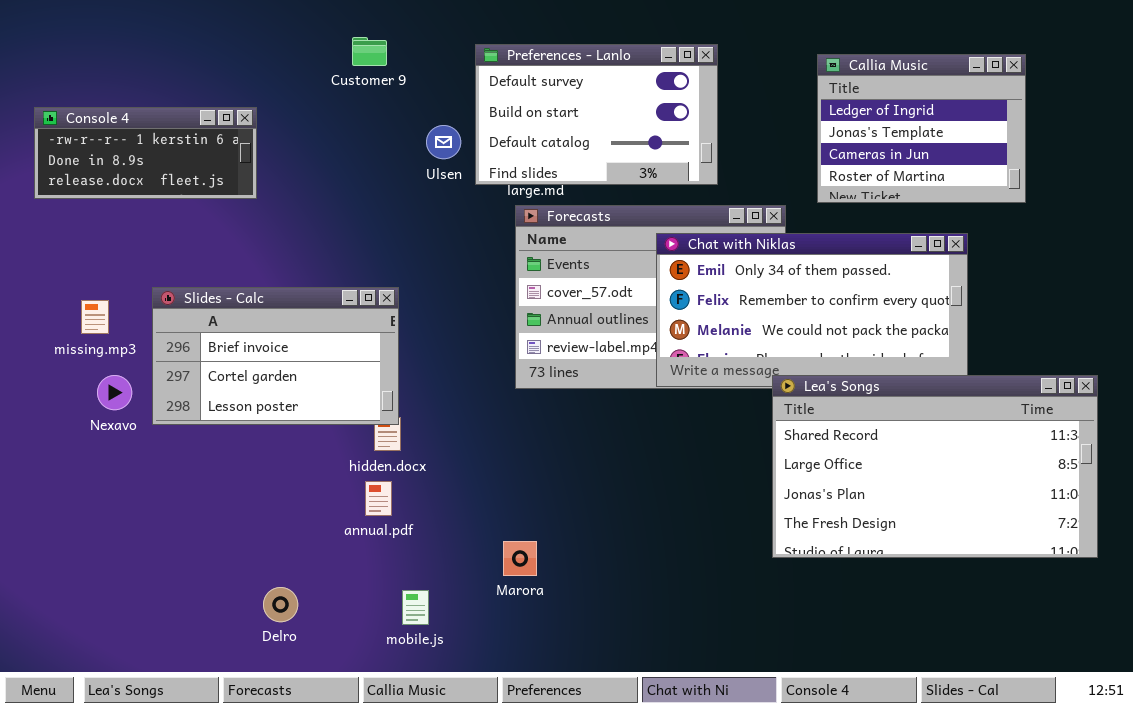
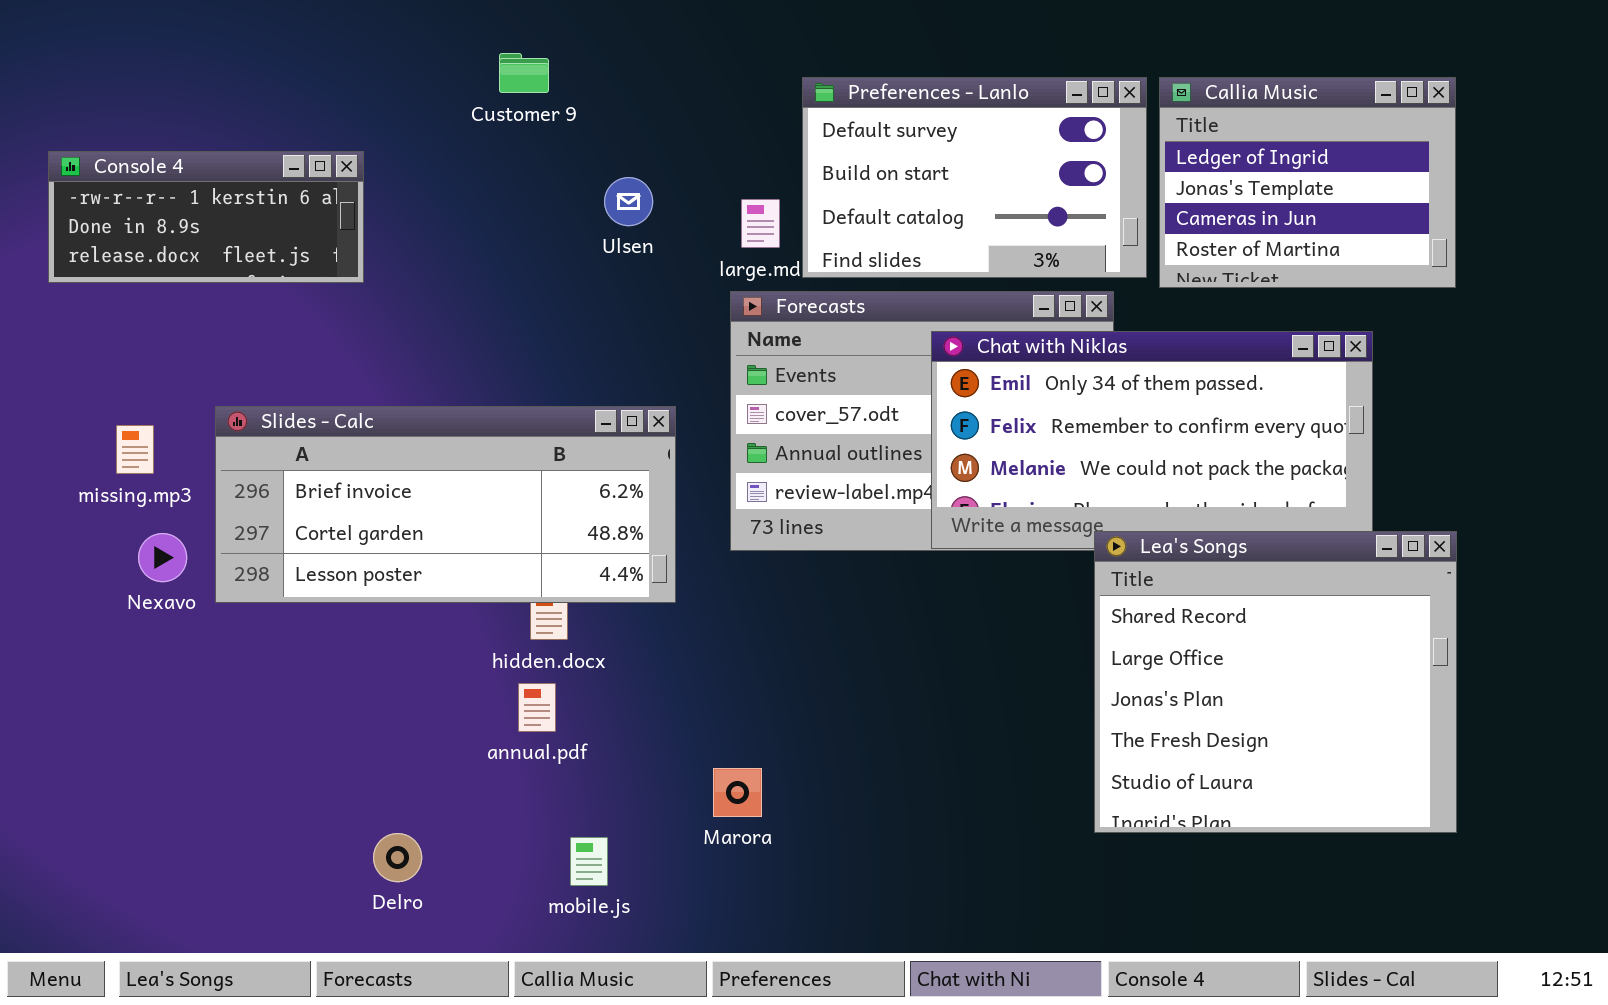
Preferences - Lanlo: [475,44,718,185] -> [802,77,1147,278], moved
Slides - Calc: [152,287,399,425] -> [215,406,676,603], resized
Lea's Songs: [772,375,1098,558] -> [1094,531,1457,833], resized

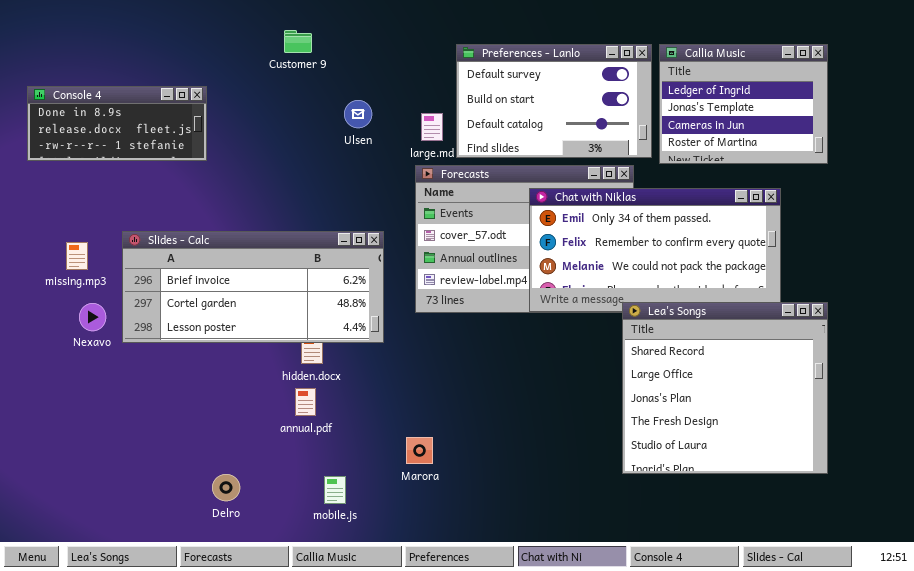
Console 4: [48,151,364,283] -> [27,86,207,161], scrolled down 1 row

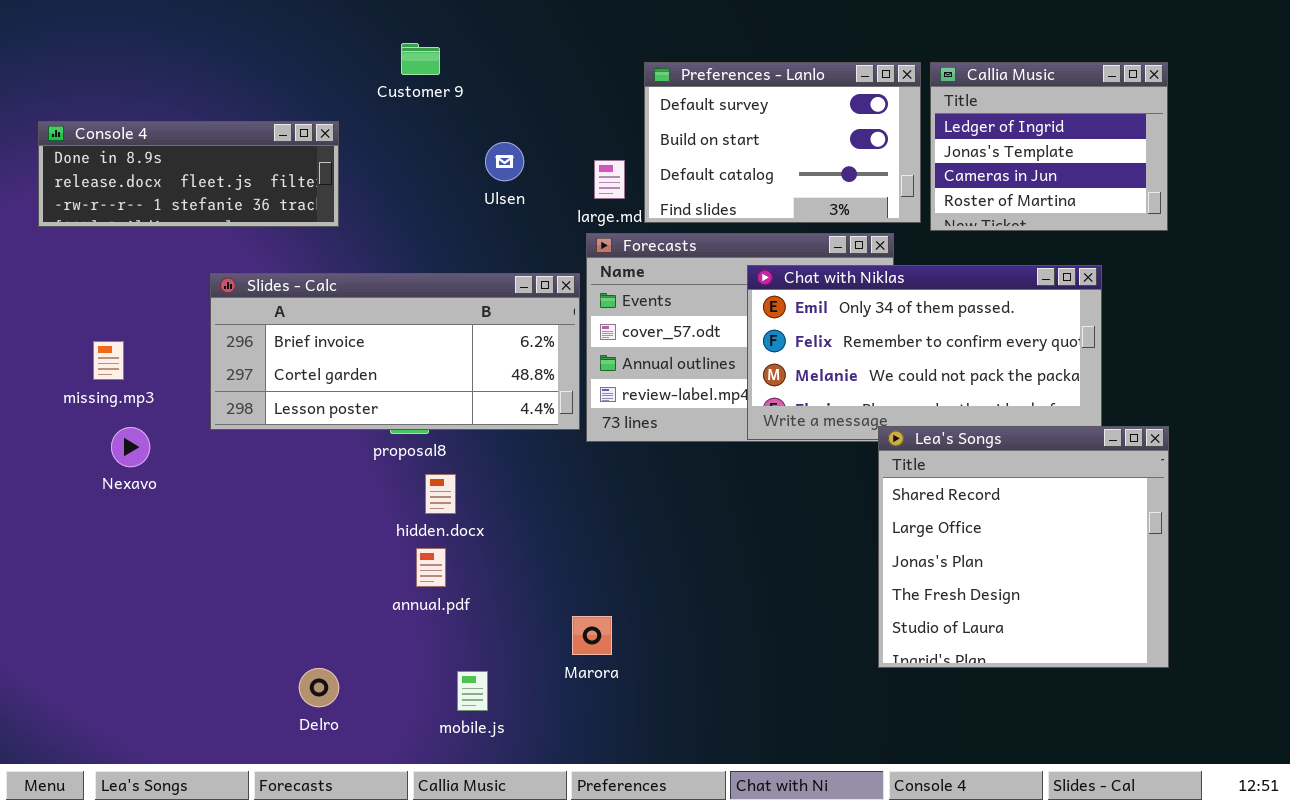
Console 4: [27,86,207,161] -> [38,121,339,227], resized
Slides - Calc: [122,231,384,343] -> [210,273,580,430], moved

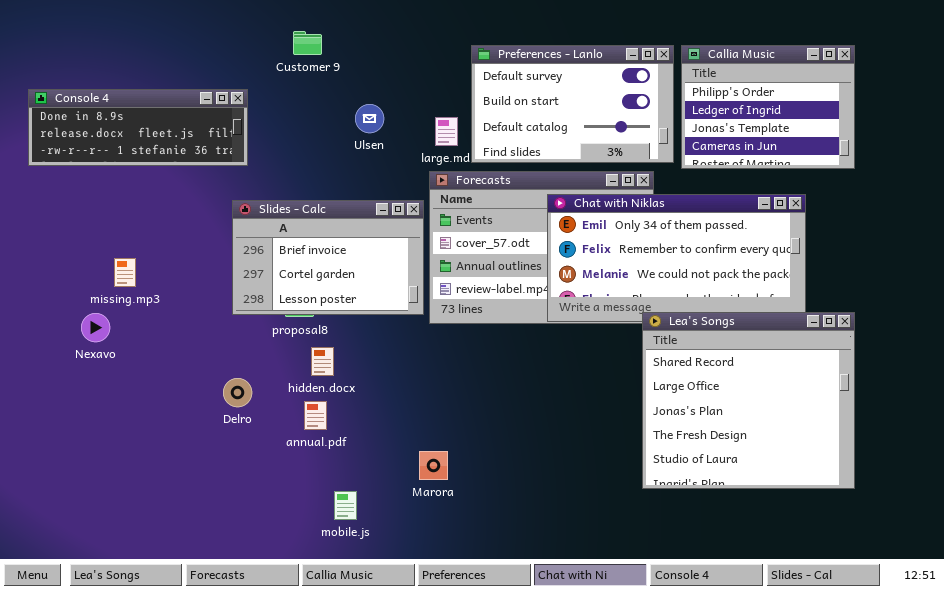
Callia Music: [930,62,1168,231] -> [681,45,855,169], scrolled up 1 row
Slides - Calc: [210,273,580,430] -> [232,200,424,315], resized
missing.mp3: [93,341,124,380] -> [114,258,136,287], moved
Delro: [299,668,339,707] -> [223,378,252,407], moved

